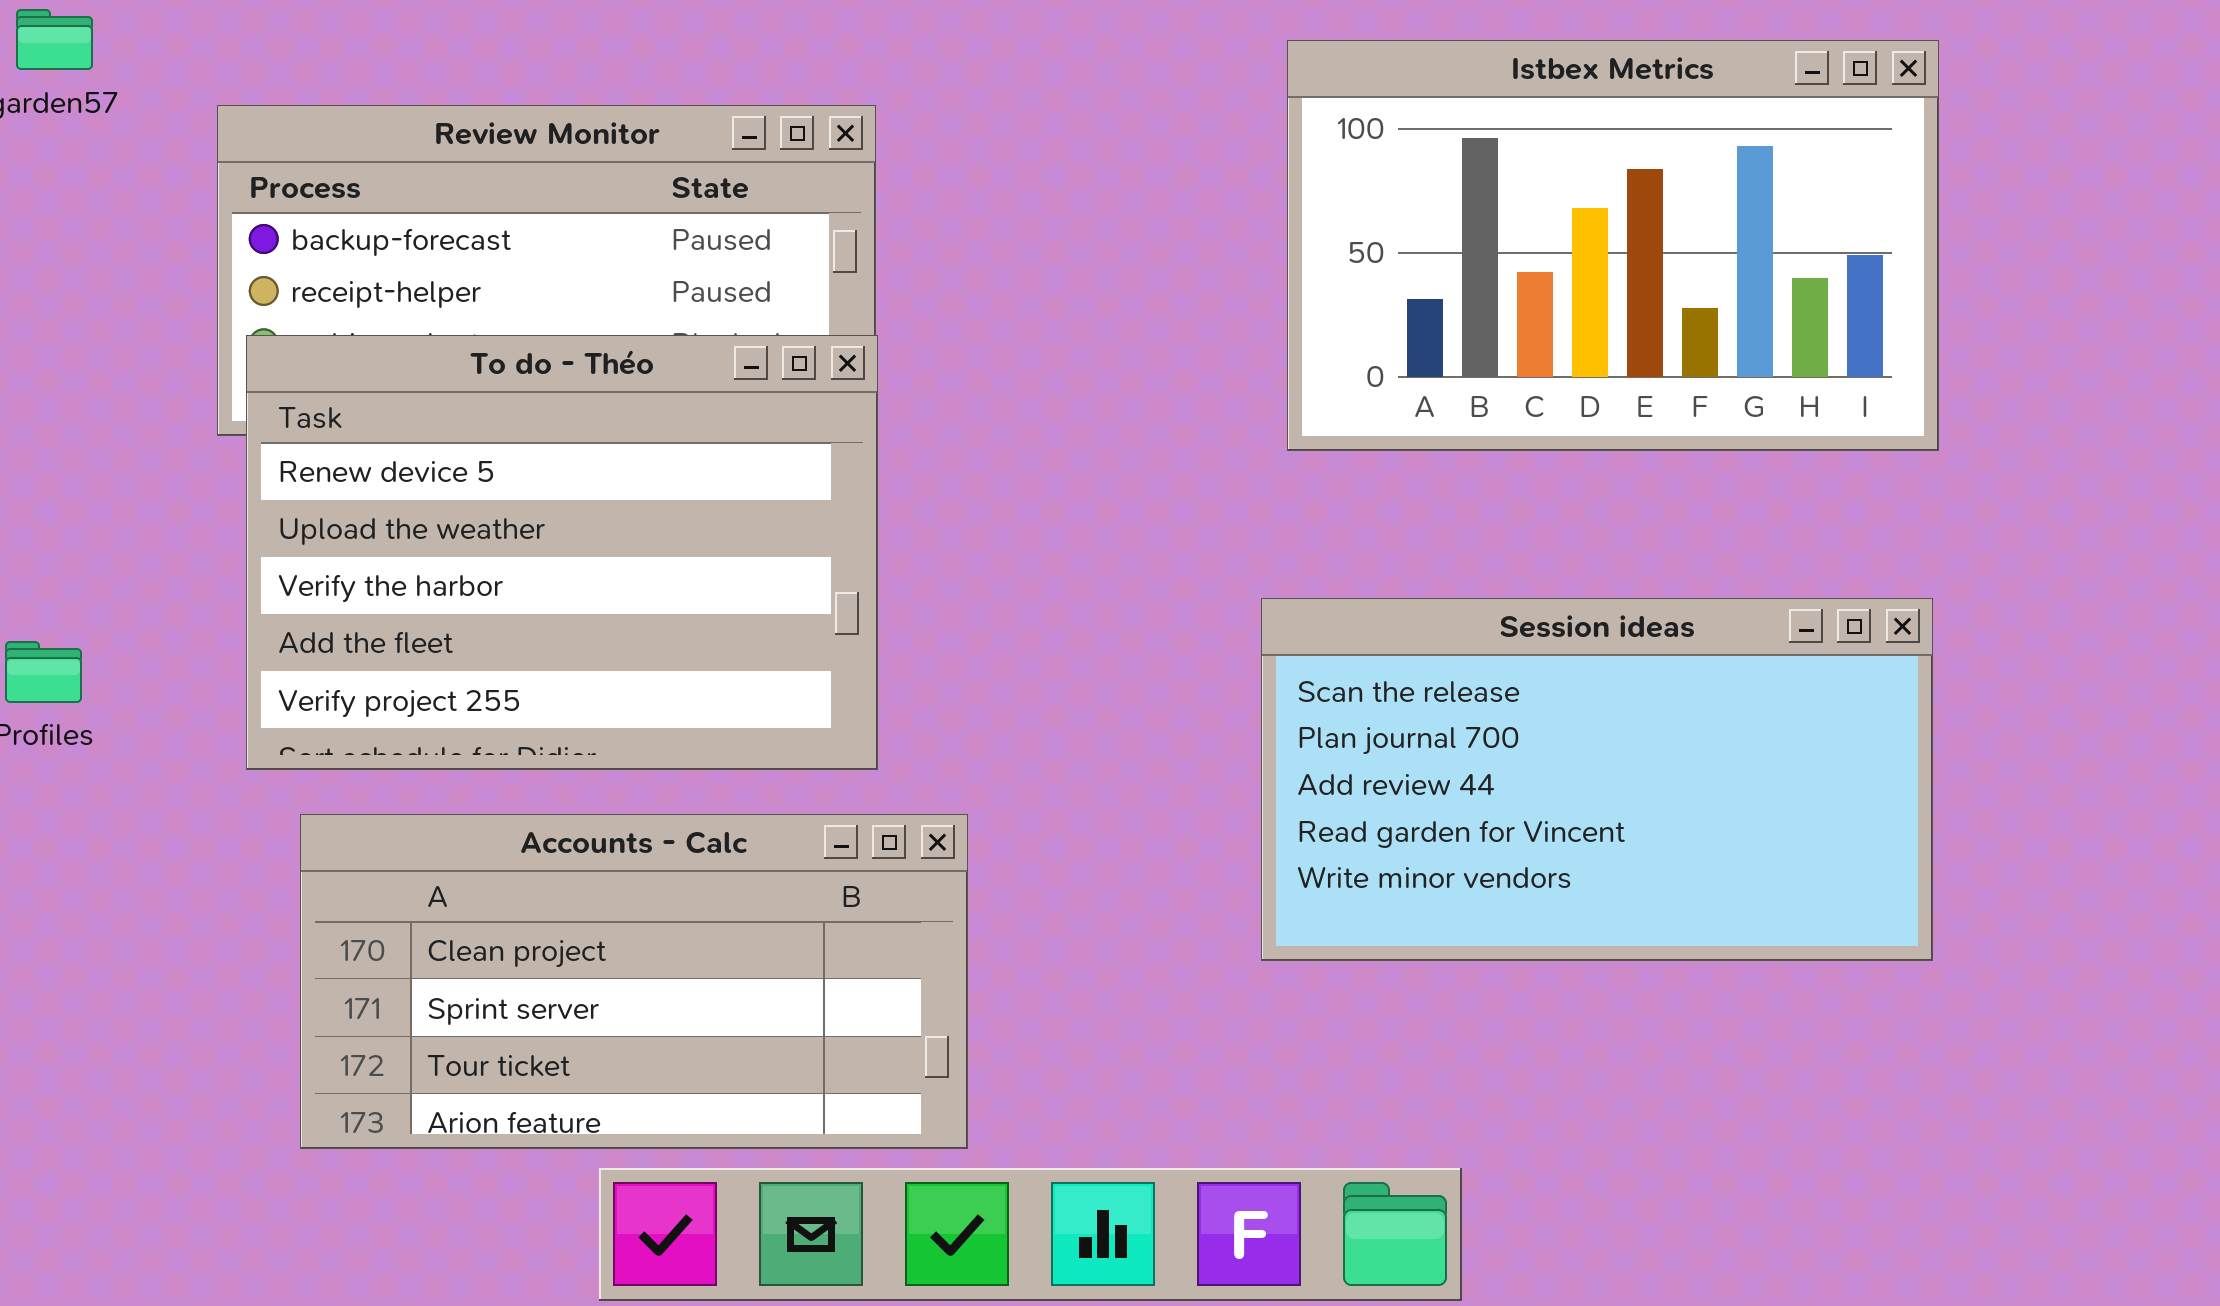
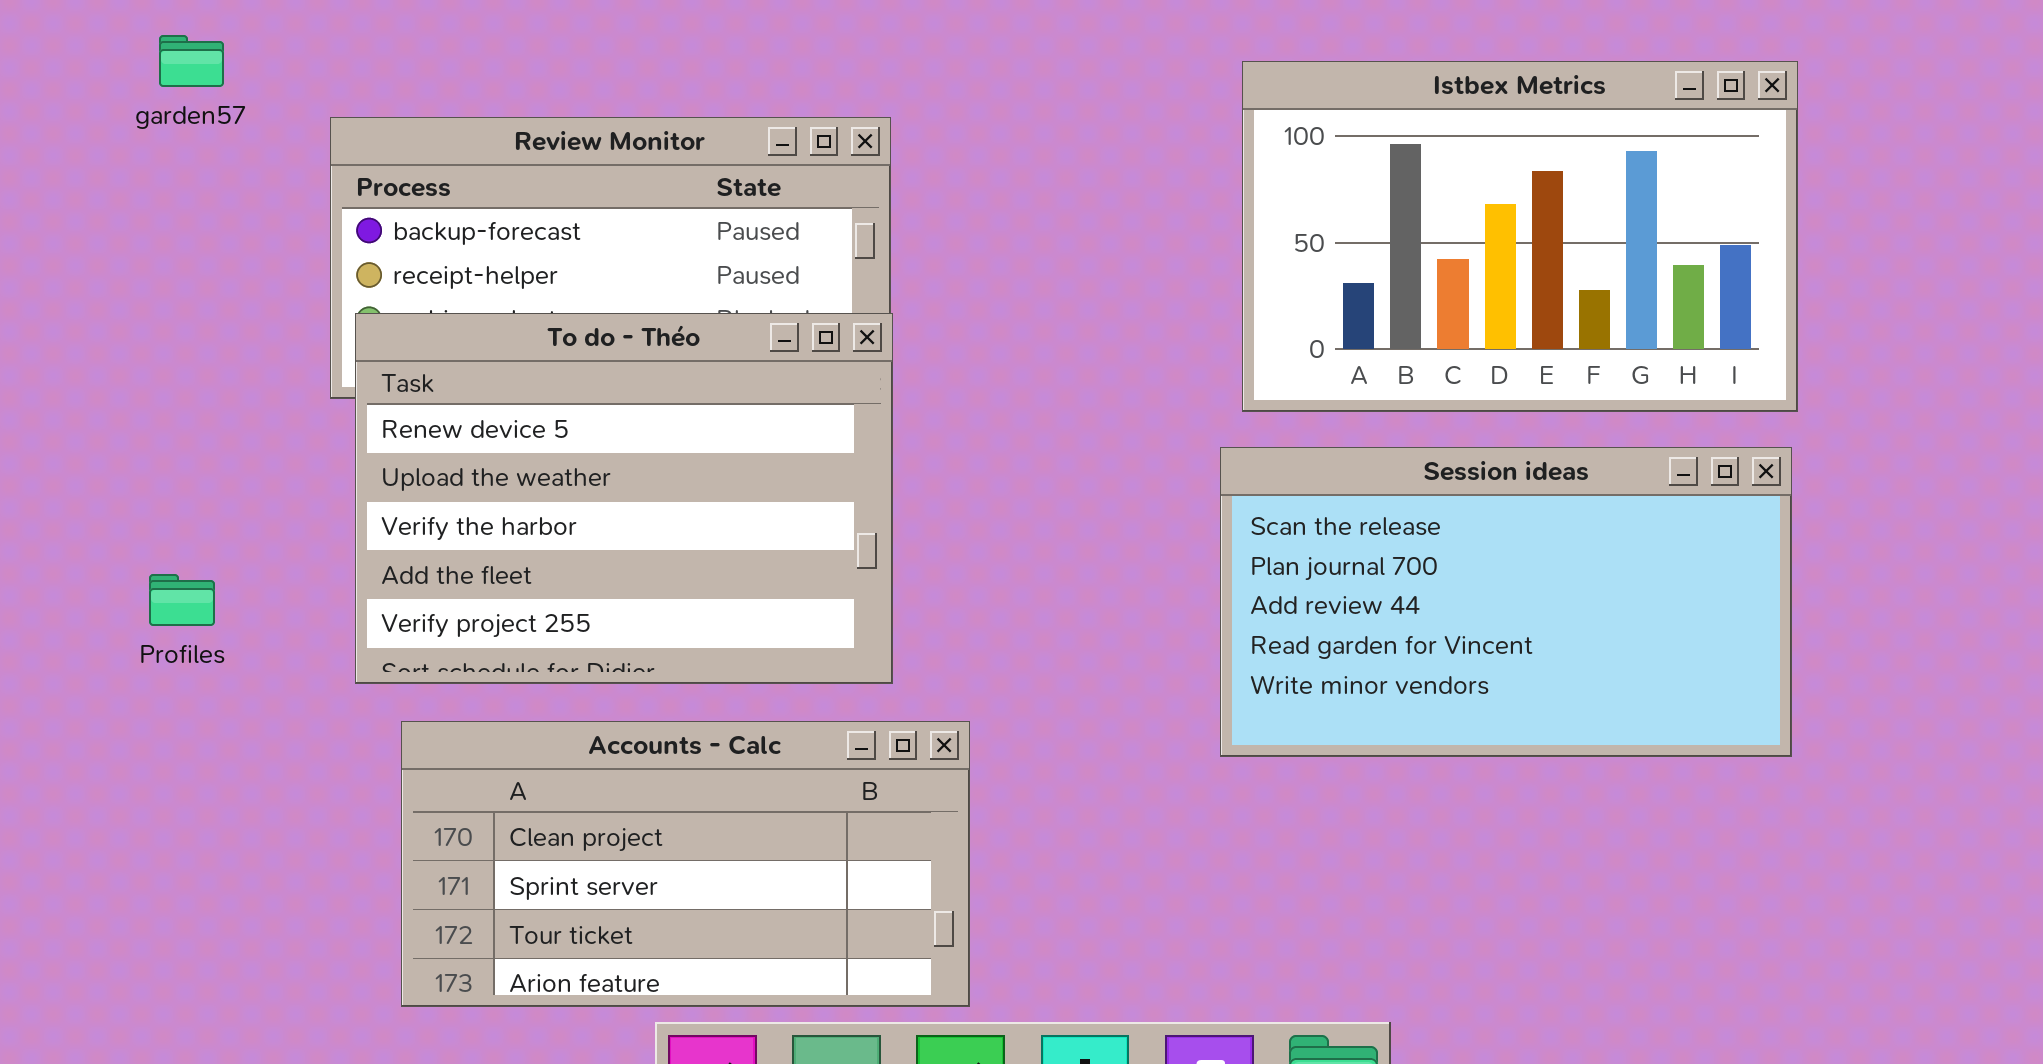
Session ideas: [1261,598,1933,961] -> [1220,447,1792,757], moved

